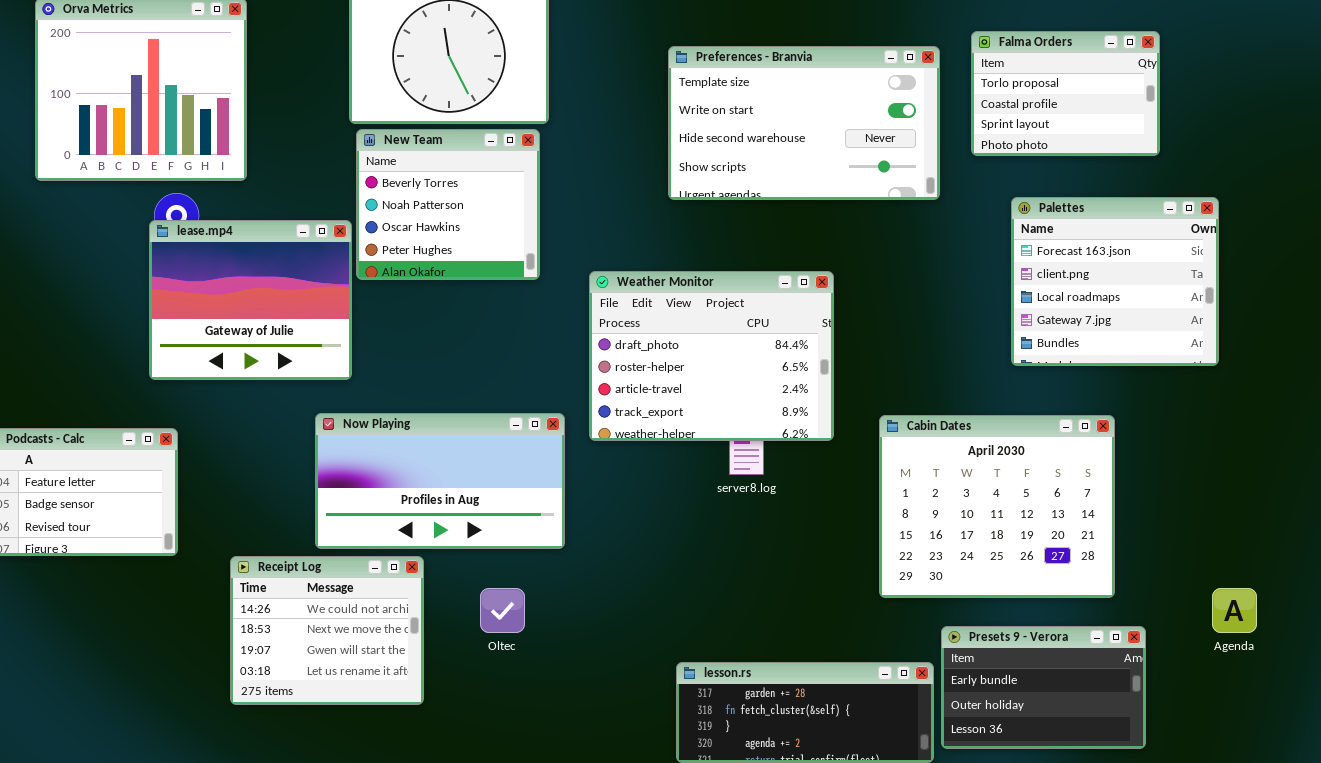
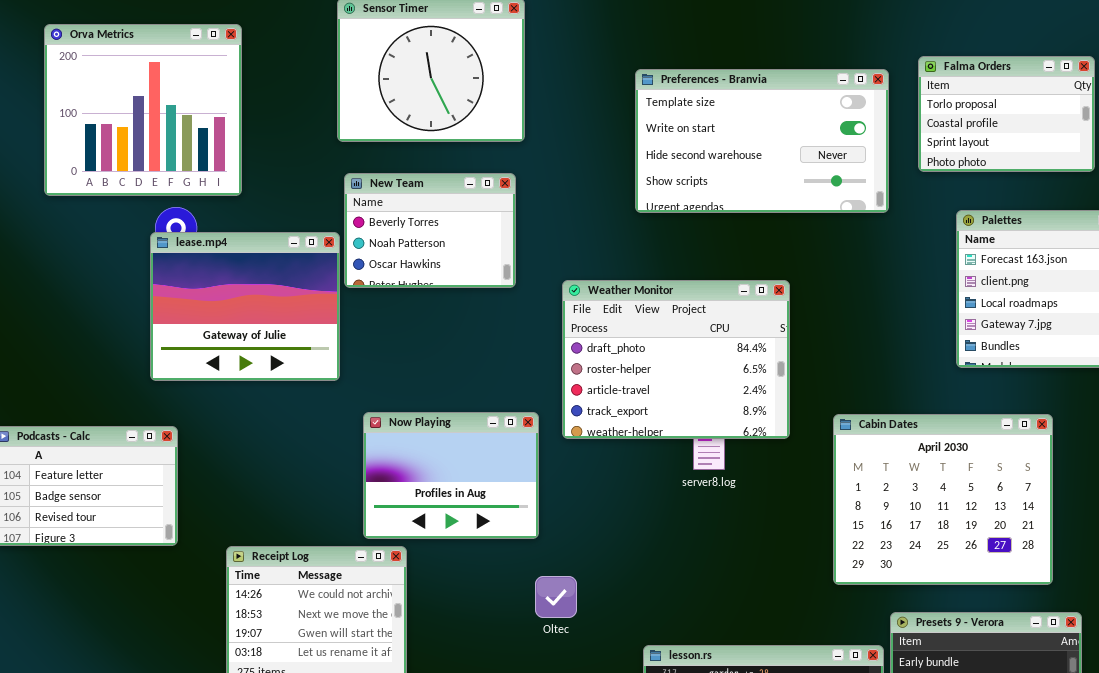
New Team: [356,129,540,280] -> [344,173,516,288], resized
Now Playing: [315,413,565,549] -> [363,412,539,539], resized
Oltec: [480,588,525,633] -> [535,576,577,618], moved

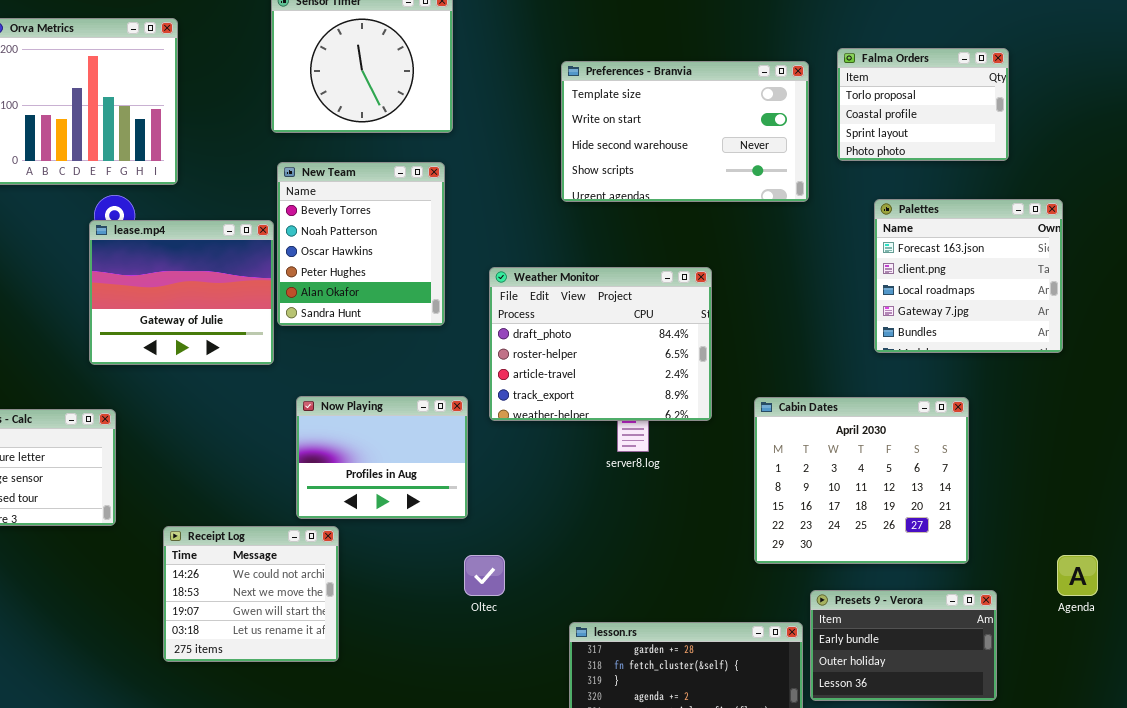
New Team: [344,173,516,288] -> [277,162,445,326], resized

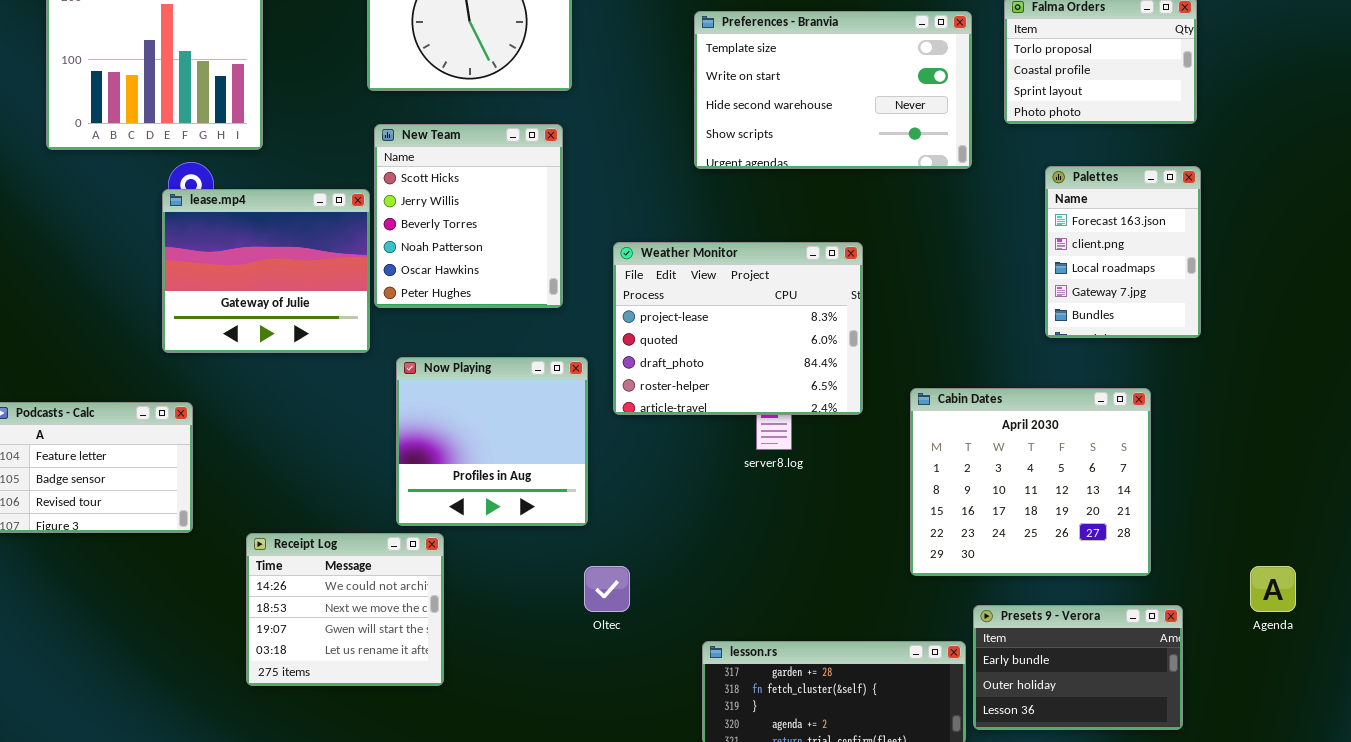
New Team: [277,162,445,326] -> [374,124,563,308], scrolled up 2 rows
Palettes: [874,199,1063,353] -> [1045,166,1201,338], resized
Weather Monitor: [489,267,712,421] -> [613,242,863,415], scrolled up 2 rows
Now Playing: [296,396,468,519] -> [396,357,588,526], resized

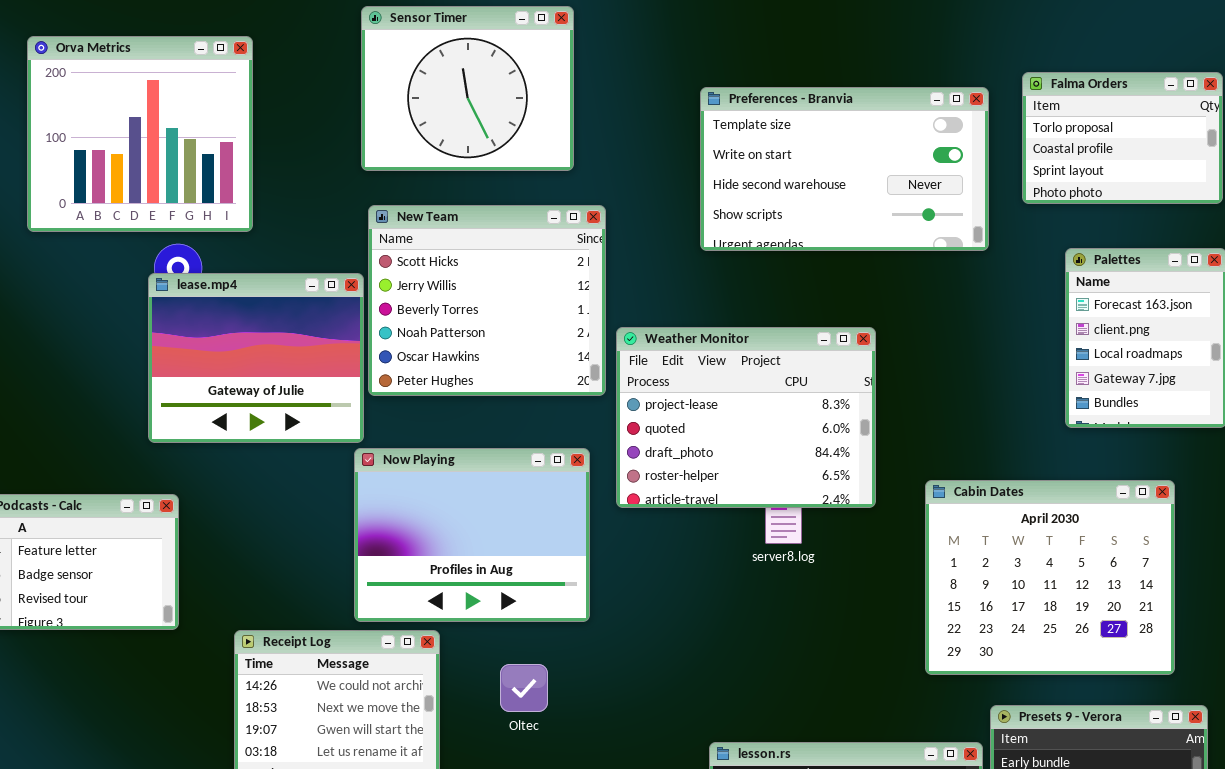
New Team: [374,124,563,308] -> [368,205,606,396], resized
Now Playing: [396,357,588,526] -> [354,448,590,622], resized
Oltec: [584,566,630,612] -> [500,664,548,712], moved

